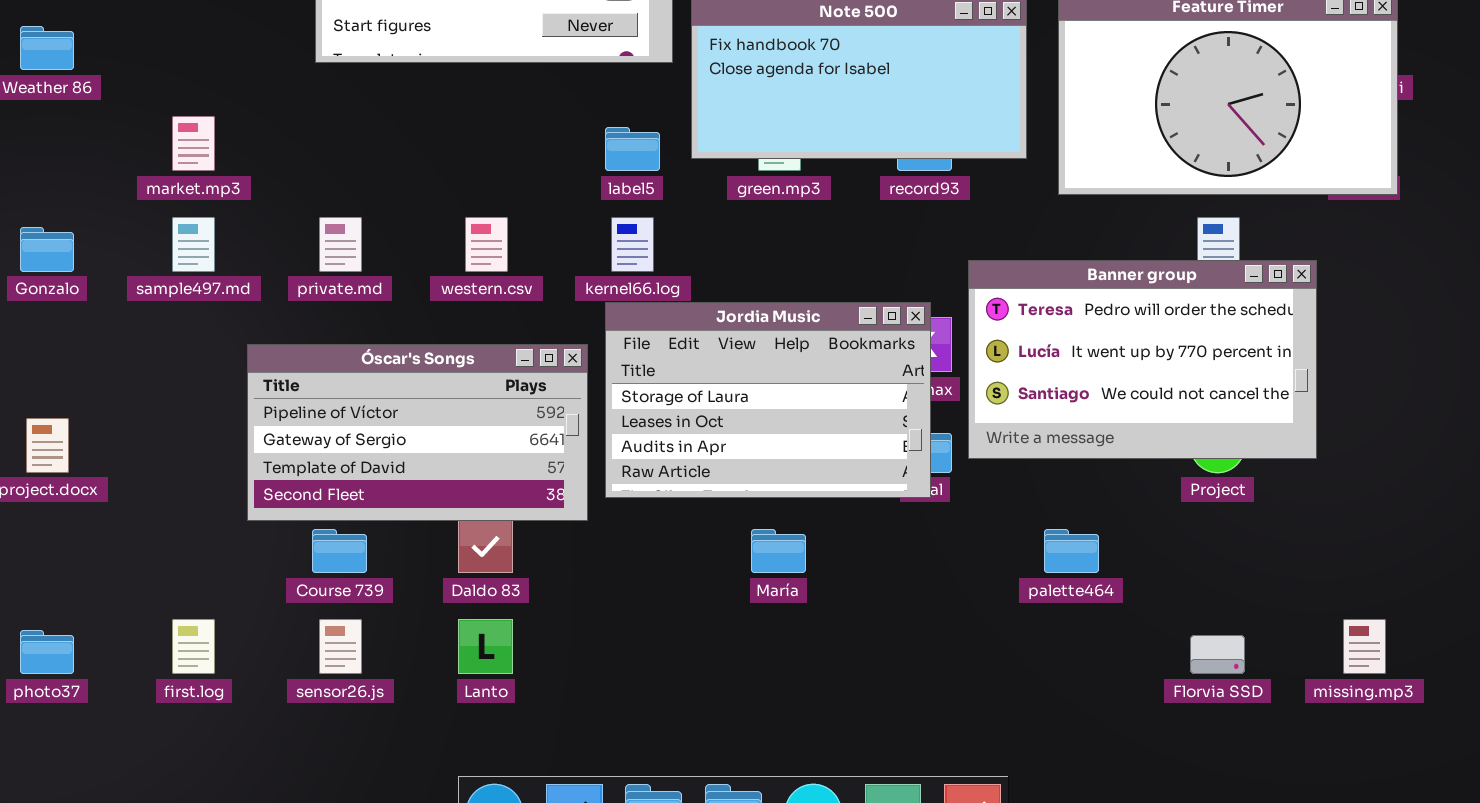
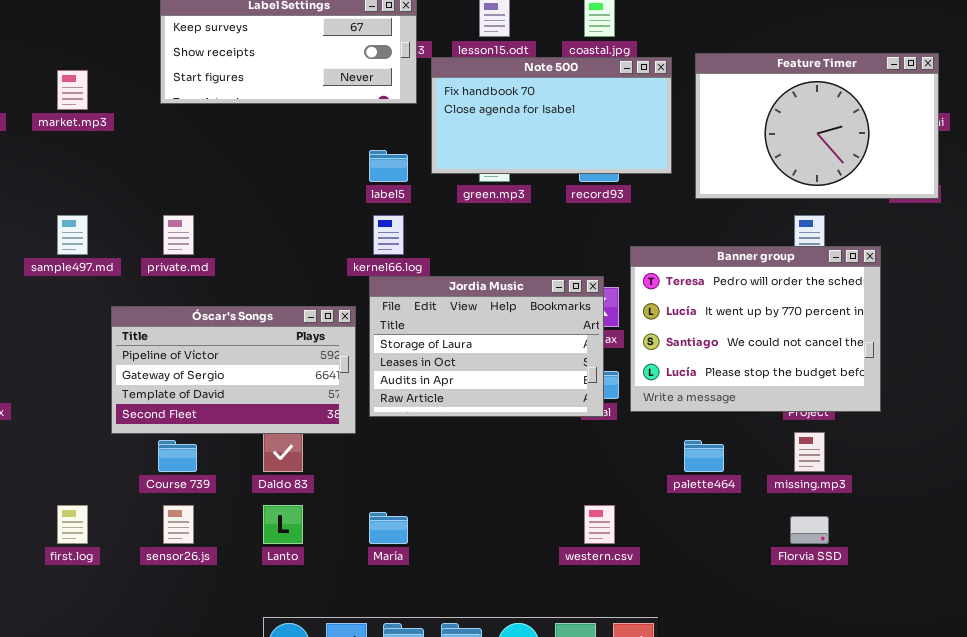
market.mp3: [172,116,215,171] -> [57,70,88,110], moved
western.csv: [465,217,508,272] -> [584,505,615,544], moved
Banner group: [968,260,1317,459] -> [630,246,881,412], resized
María: [751,529,806,573] -> [369,512,408,544], moved
missing.mp3: [1343,619,1386,674] -> [794,432,825,472], moved

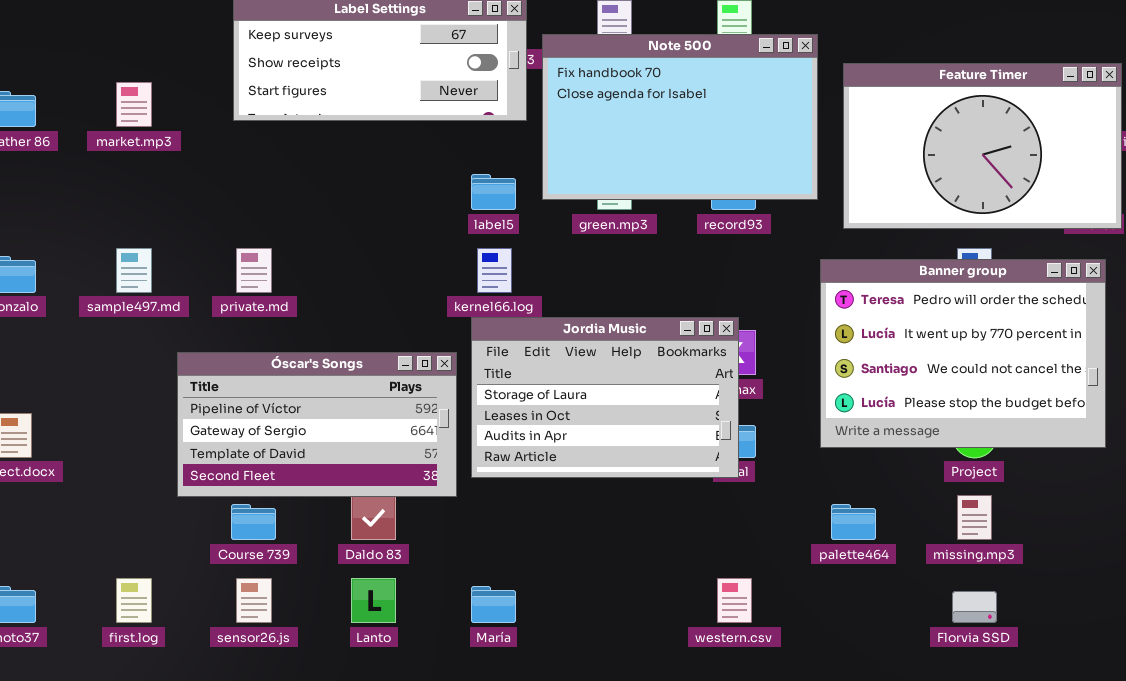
Note 500: [431,57,672,174] -> [542,34,818,200], resized
Banner group: [630,246,881,412] -> [820,259,1106,448], moved

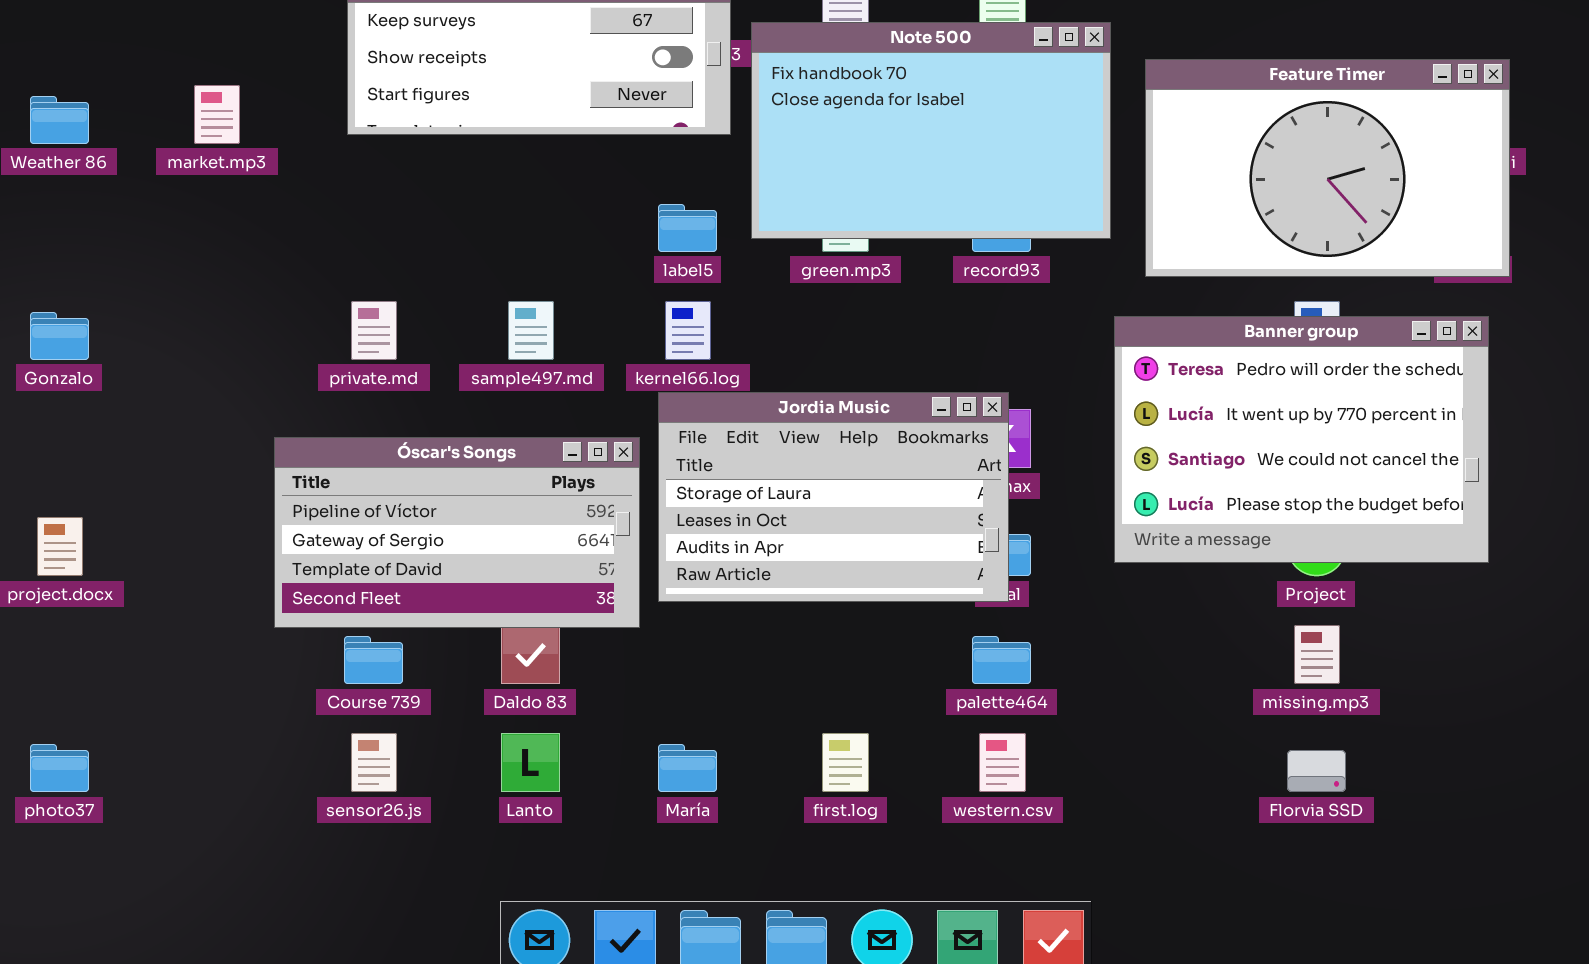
sample497.md: [116,248,152,293] -> [508,301,554,360], moved
palette464: [831,504,876,540] -> [972,636,1031,684], moved
first.log: [116,578,152,623] -> [822,733,869,792], moved

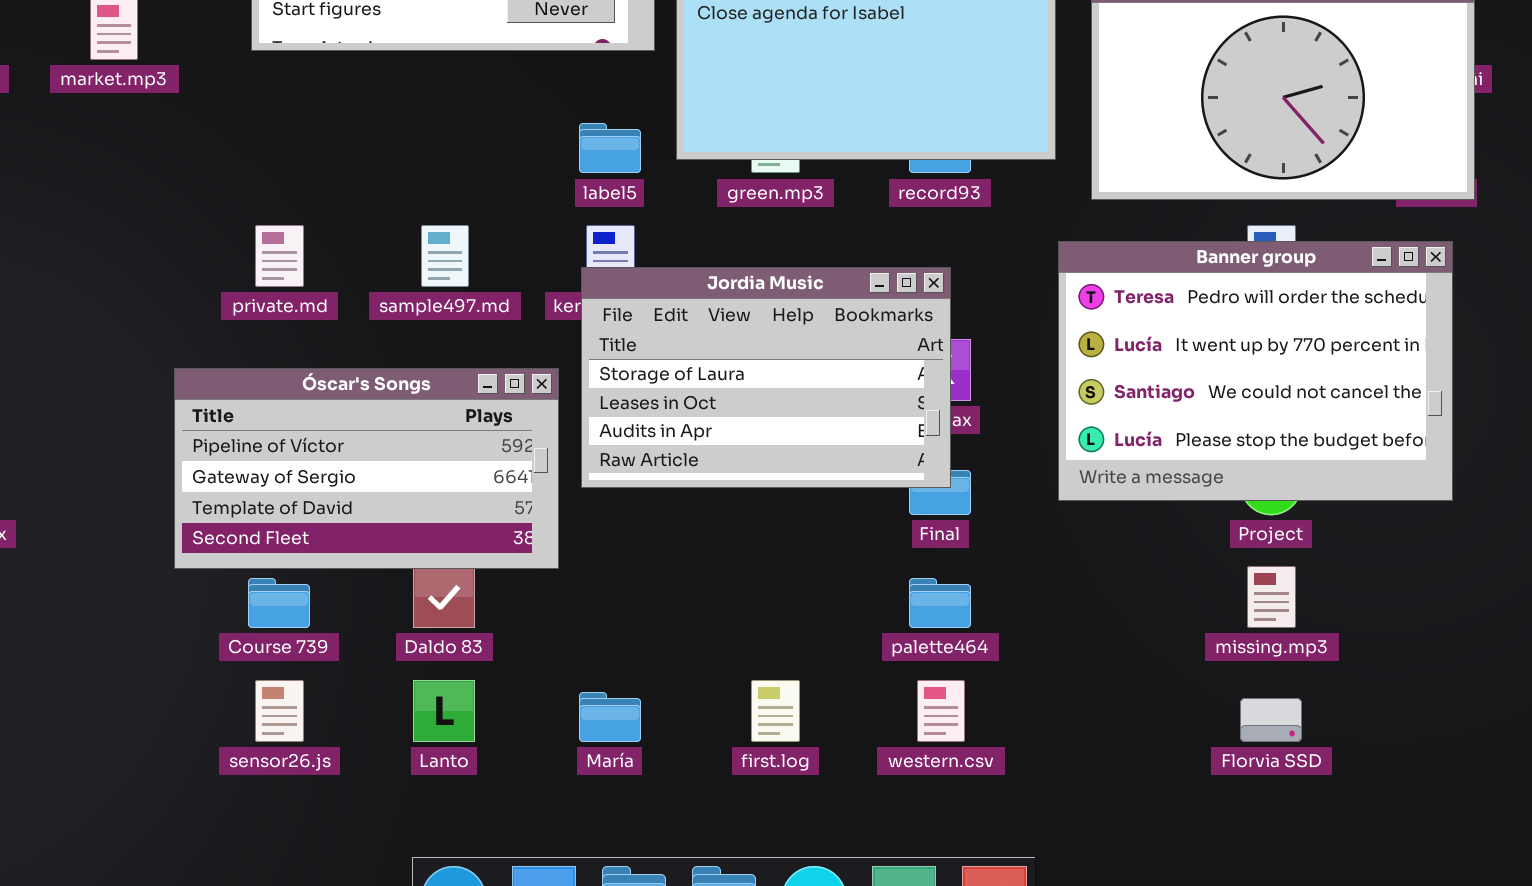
Jordia Music: [658,392,1009,602] -> [581,267,951,488], moved

